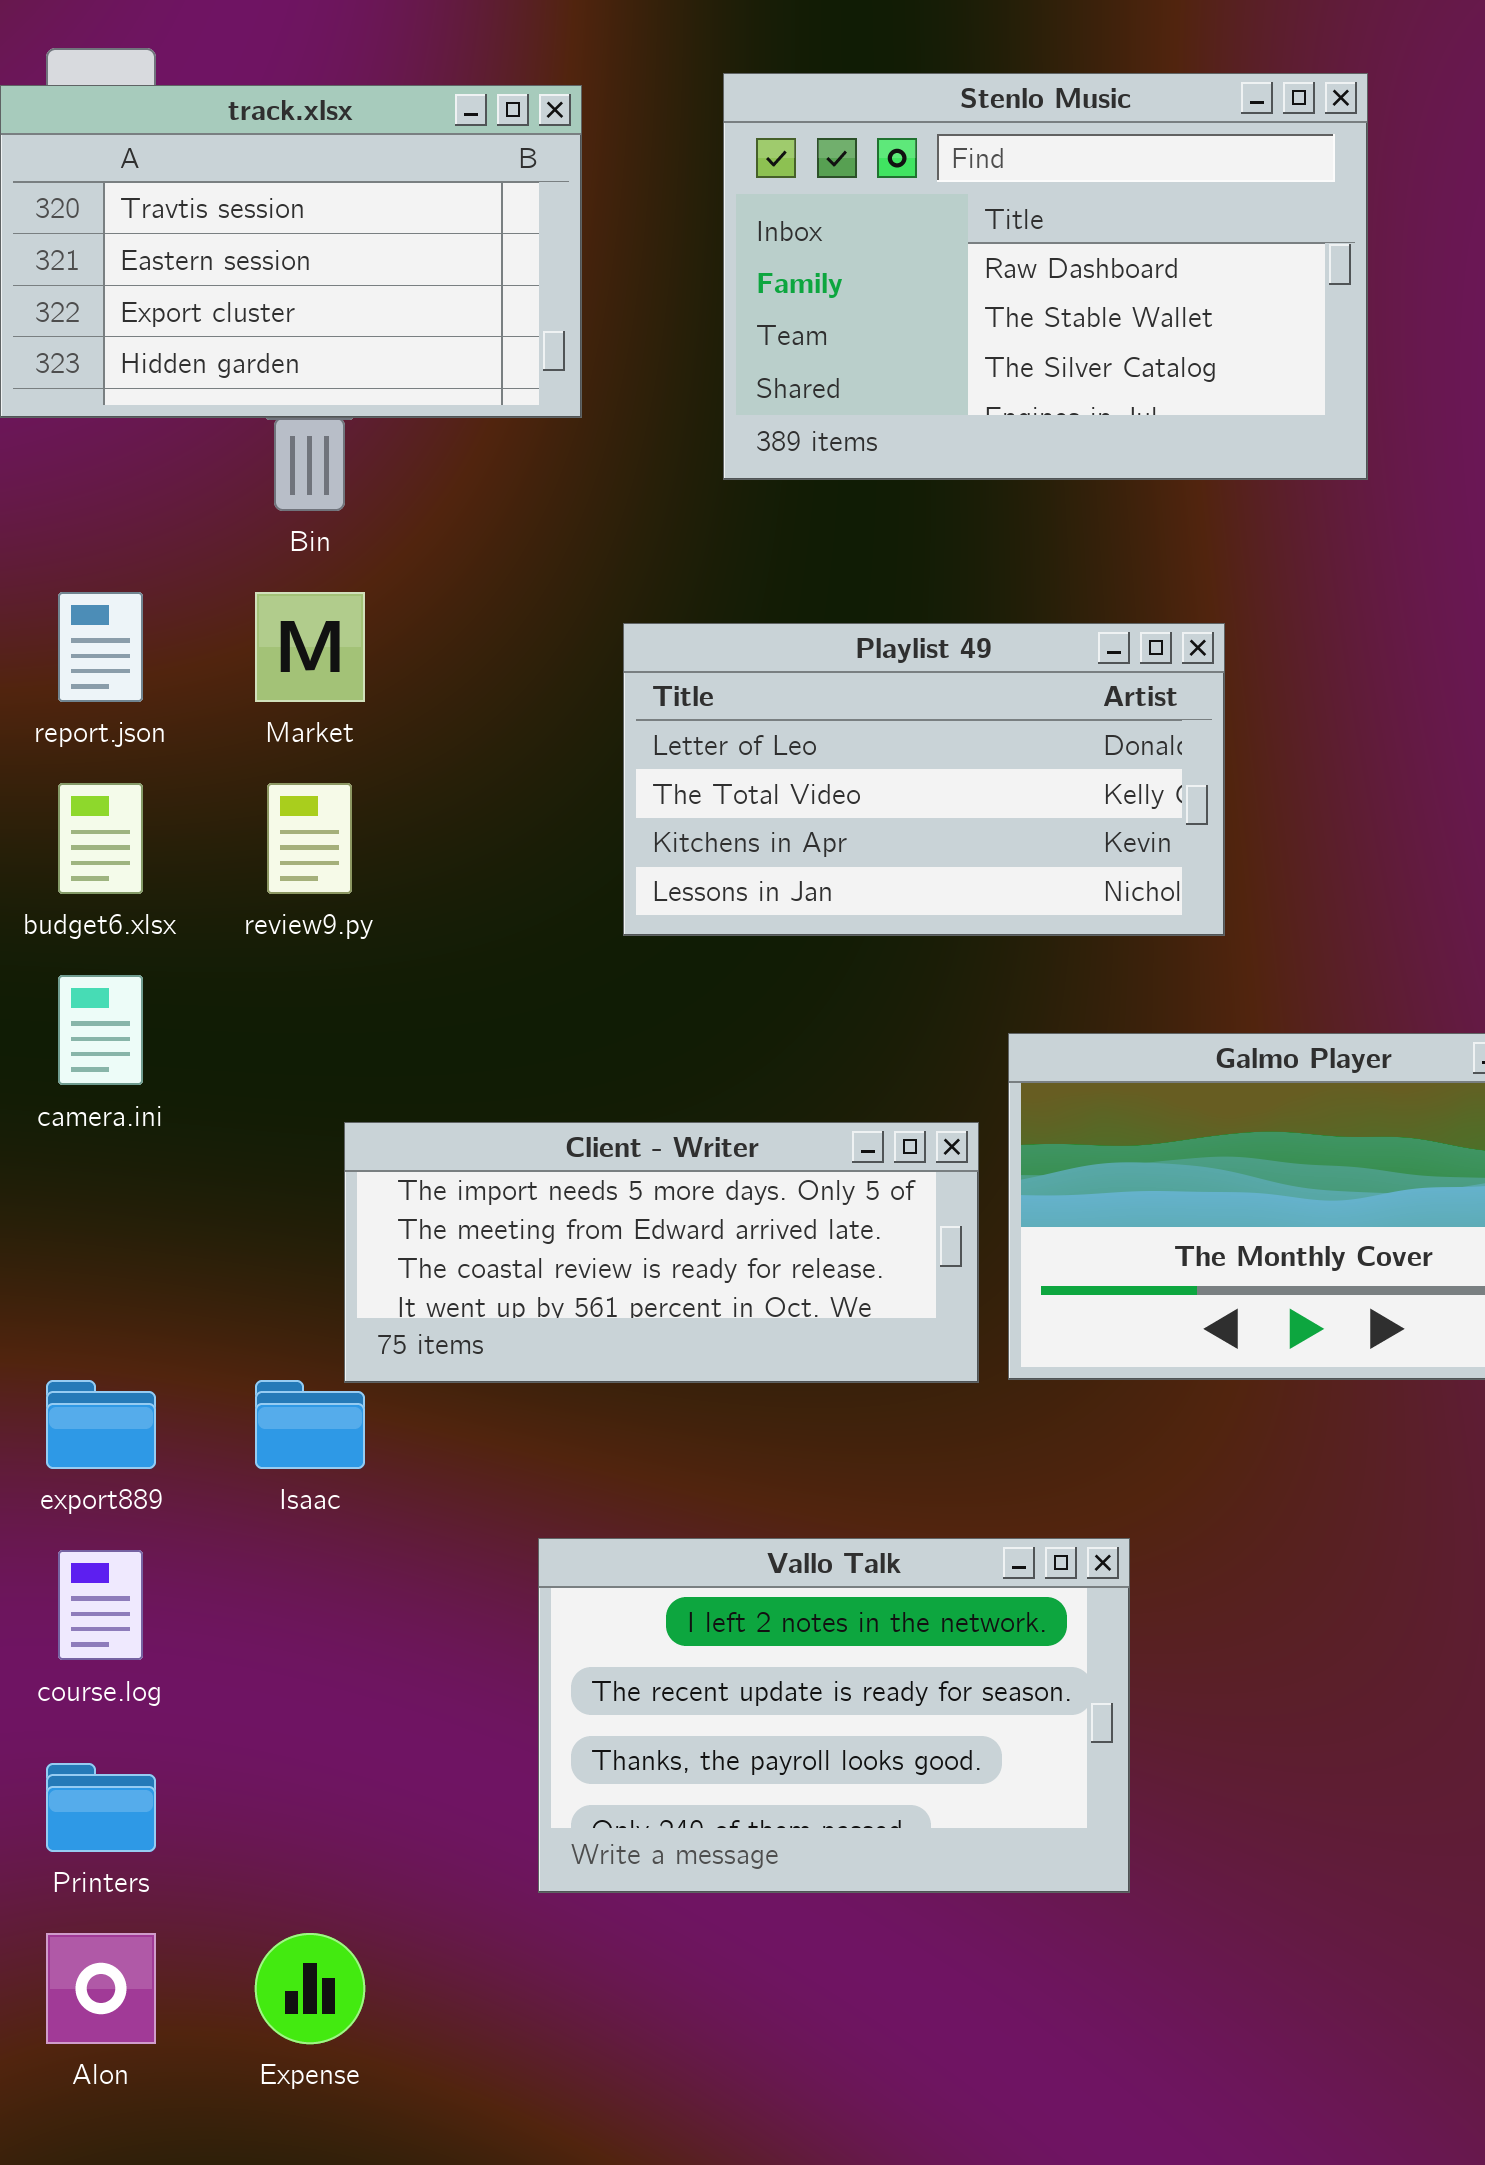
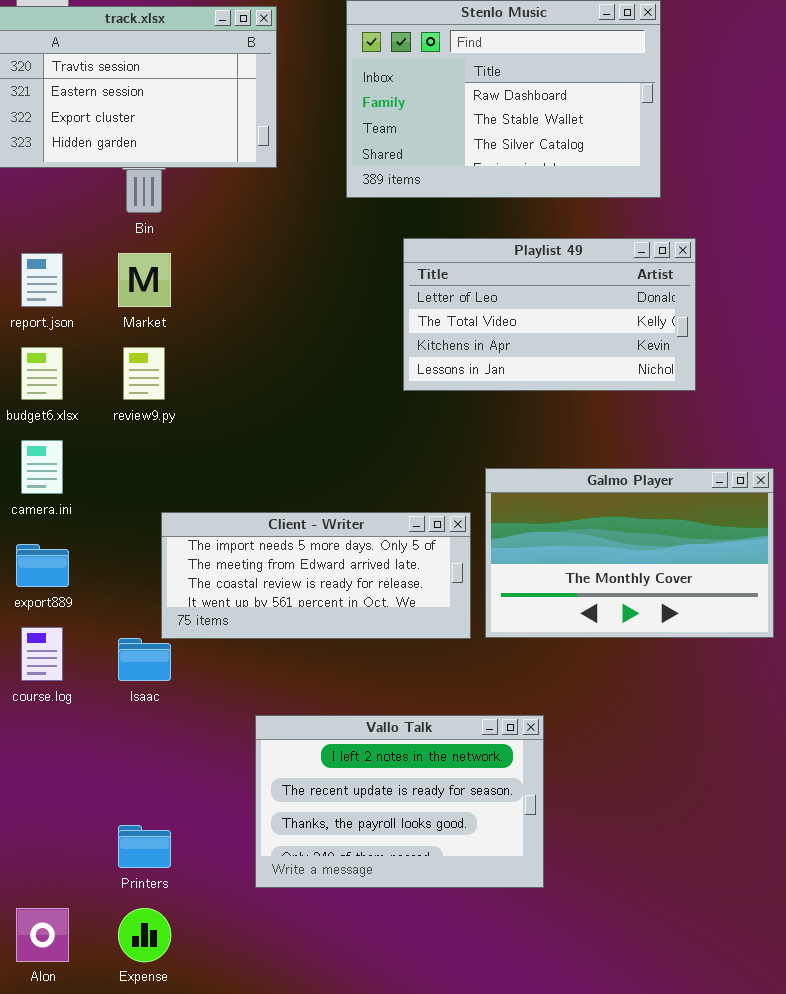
Playlist 49: [623,623,1225,936] -> [403,238,696,391], moved
export889: [46,1380,156,1469] -> [16,544,69,587], moved
course.log: [58,1550,143,1660] -> [21,627,63,681], moved
Printers: [46,1763,156,1852] -> [118,825,171,868], moved

